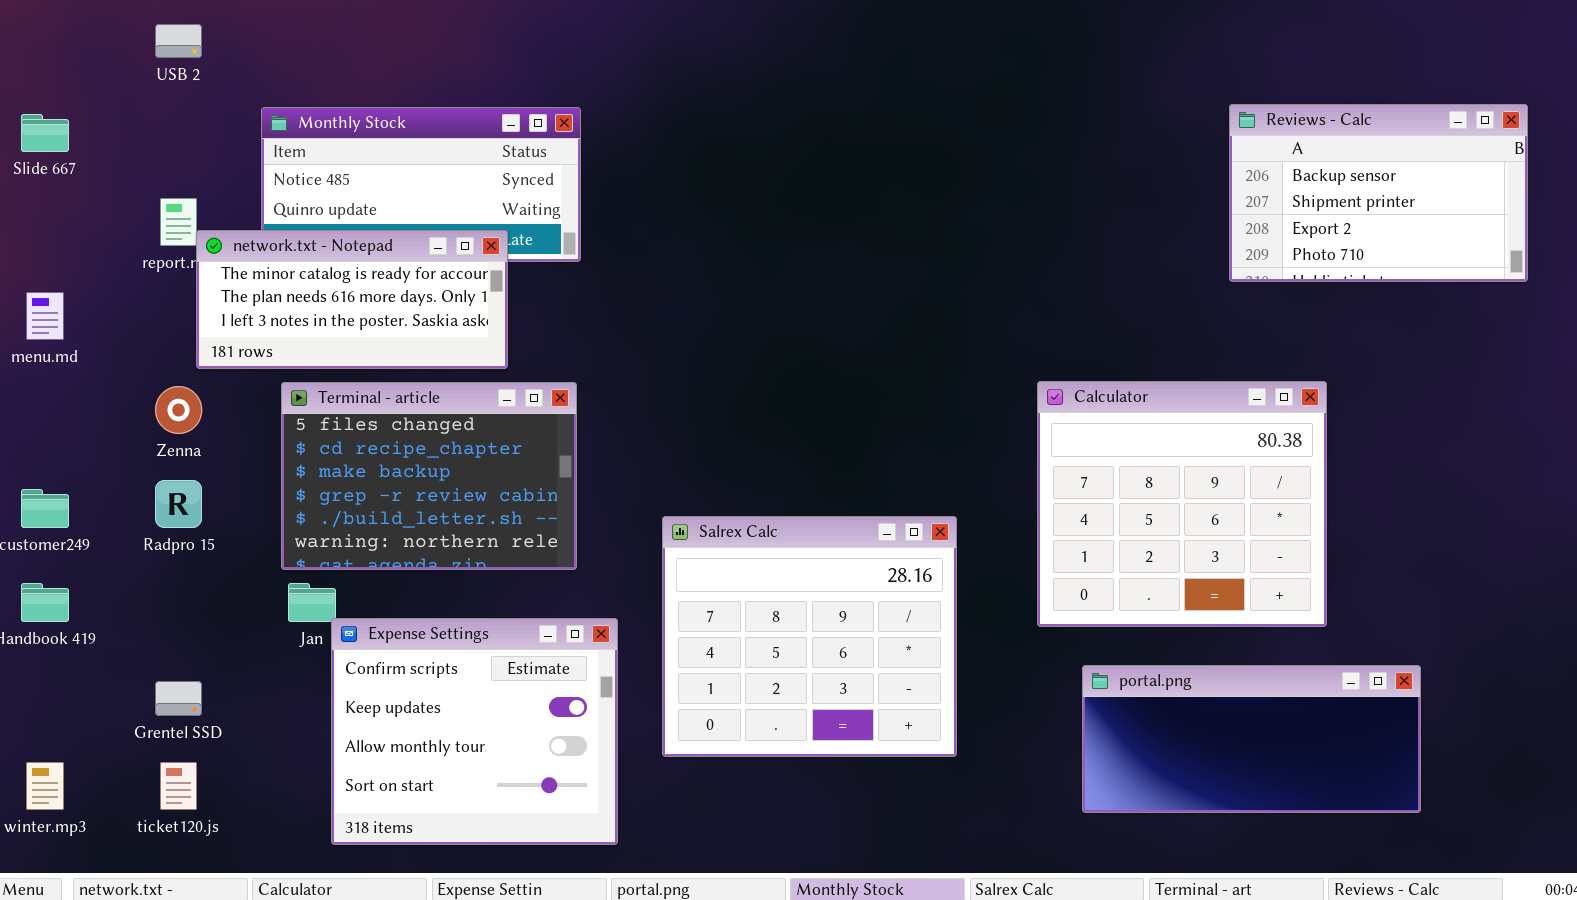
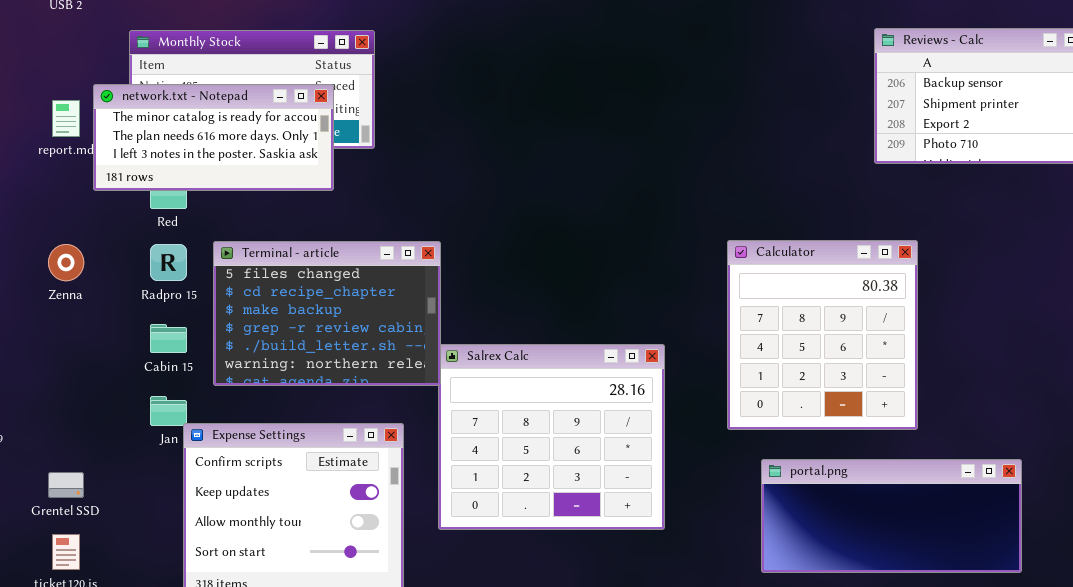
network.txt - Notepad: [196,230,508,369] -> [93,84,334,191], moved
Calculator: [1037,381,1327,627] -> [727,240,918,430], resized
Terminal - article: [281,382,577,570] -> [213,241,441,386], moved
Radpro 15: [155,480,202,528] -> [150,244,187,281], moved

